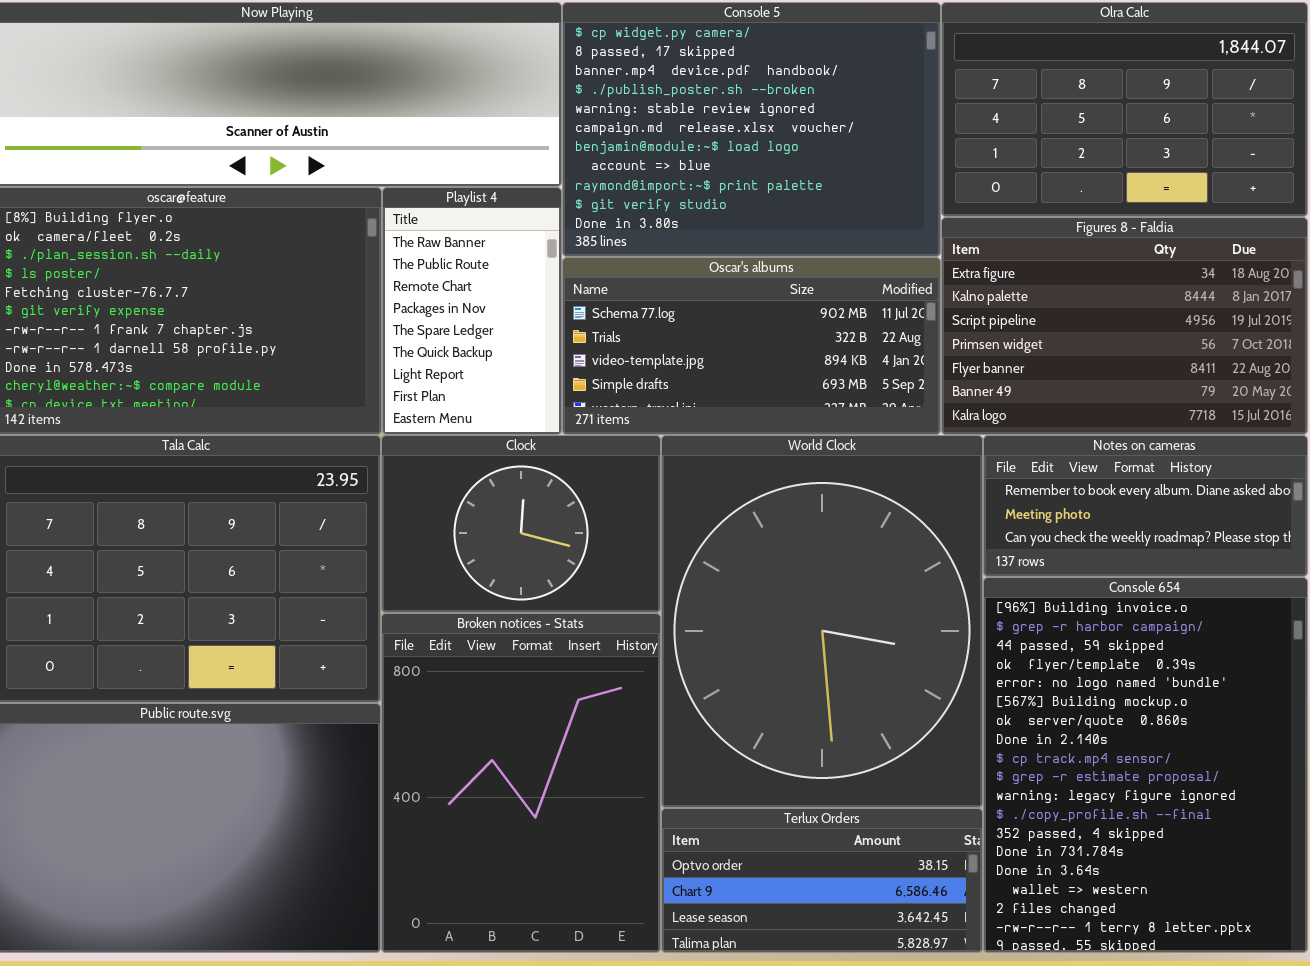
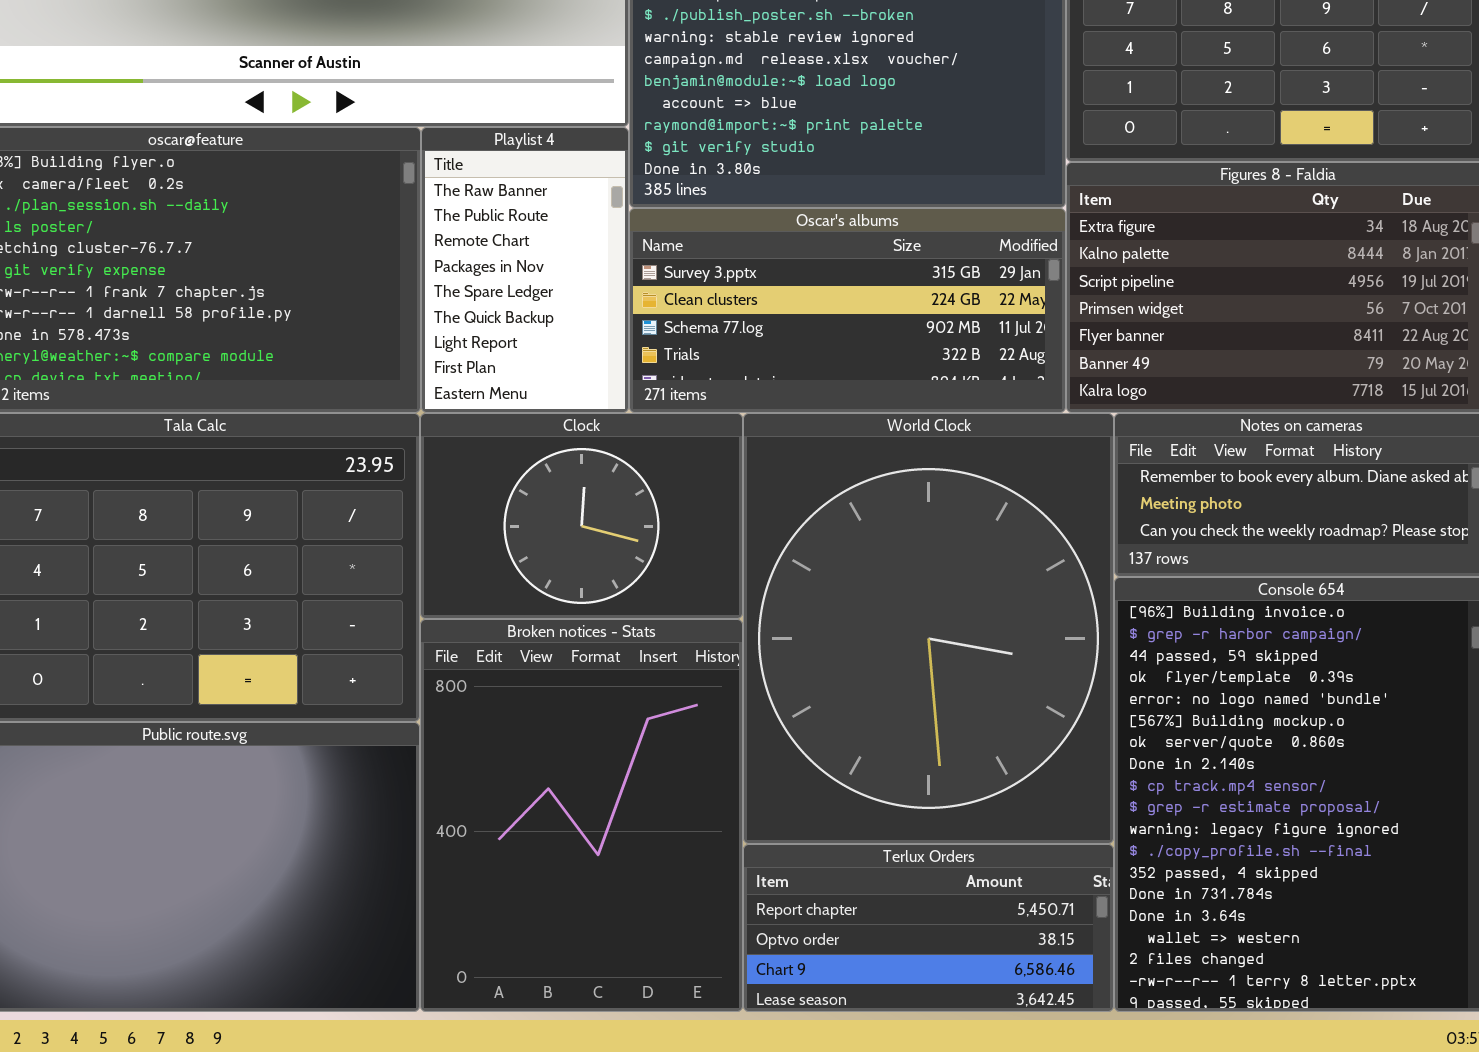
Oscar's albums: [562,257,941,435] -> [629,208,1066,413], scrolled up 2 rows
Terlux Orders: [661,808,983,953] -> [743,844,1114,1012], scrolled up 1 row

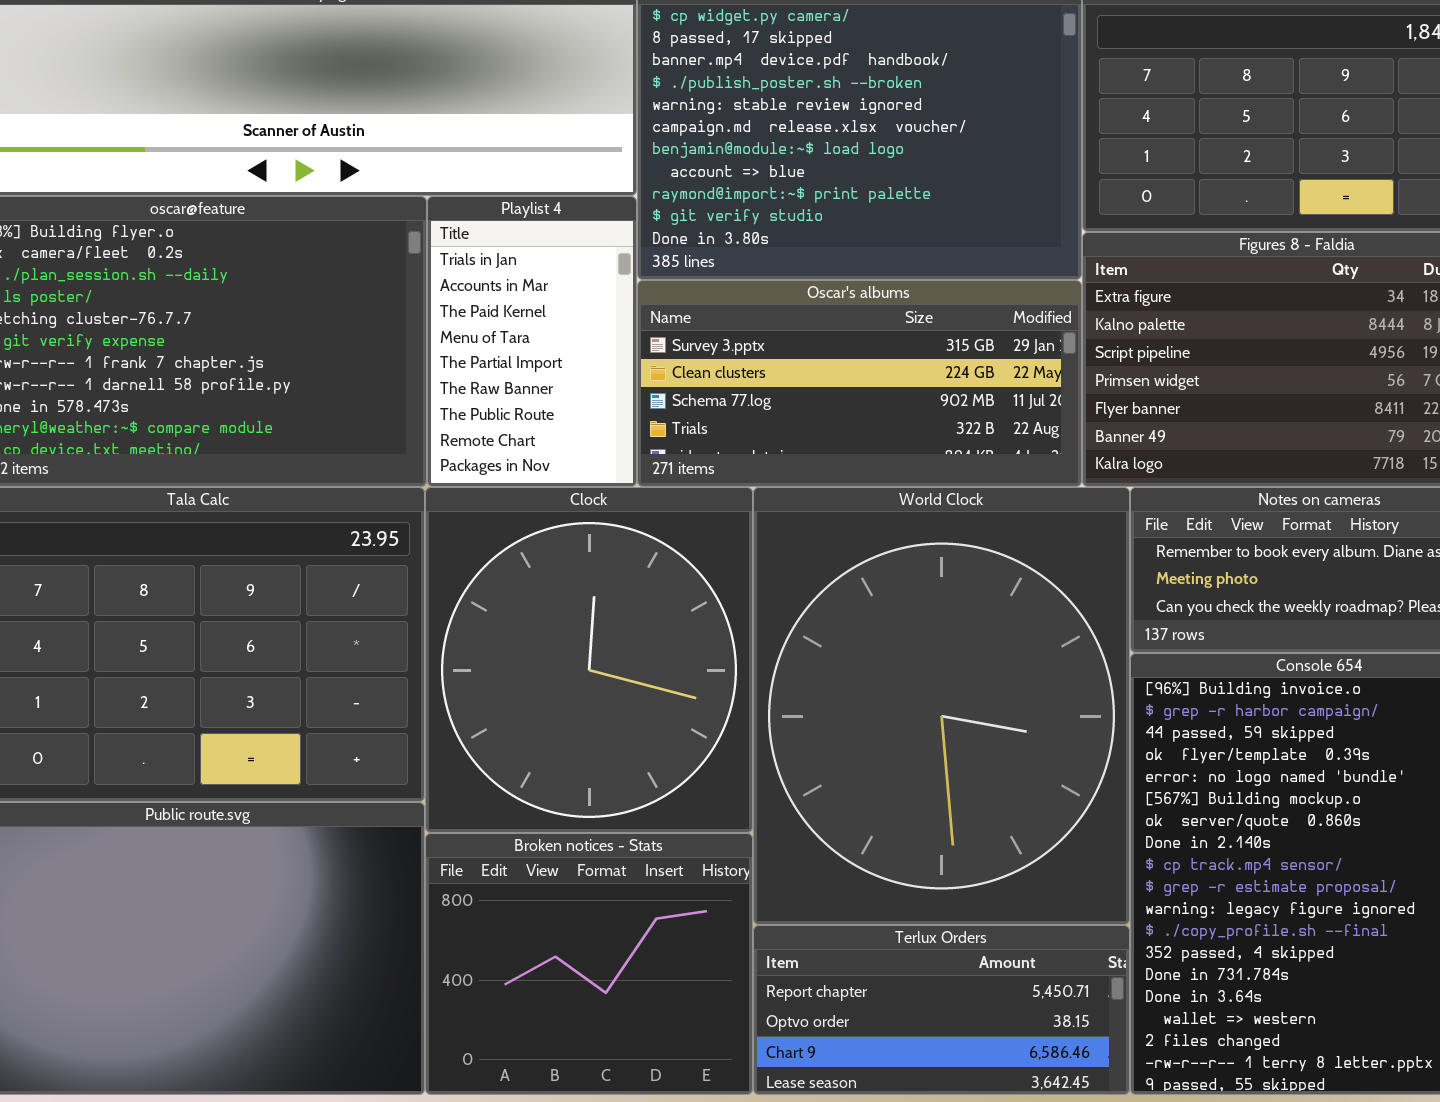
Playlist 4: [421,127,629,413] -> [427,196,637,487], scrolled up 5 rows
Clock: [420,413,743,619] -> [425,487,753,833], resized
Broken notices - Stats: [420,619,743,1012] -> [425,833,753,1095], resized

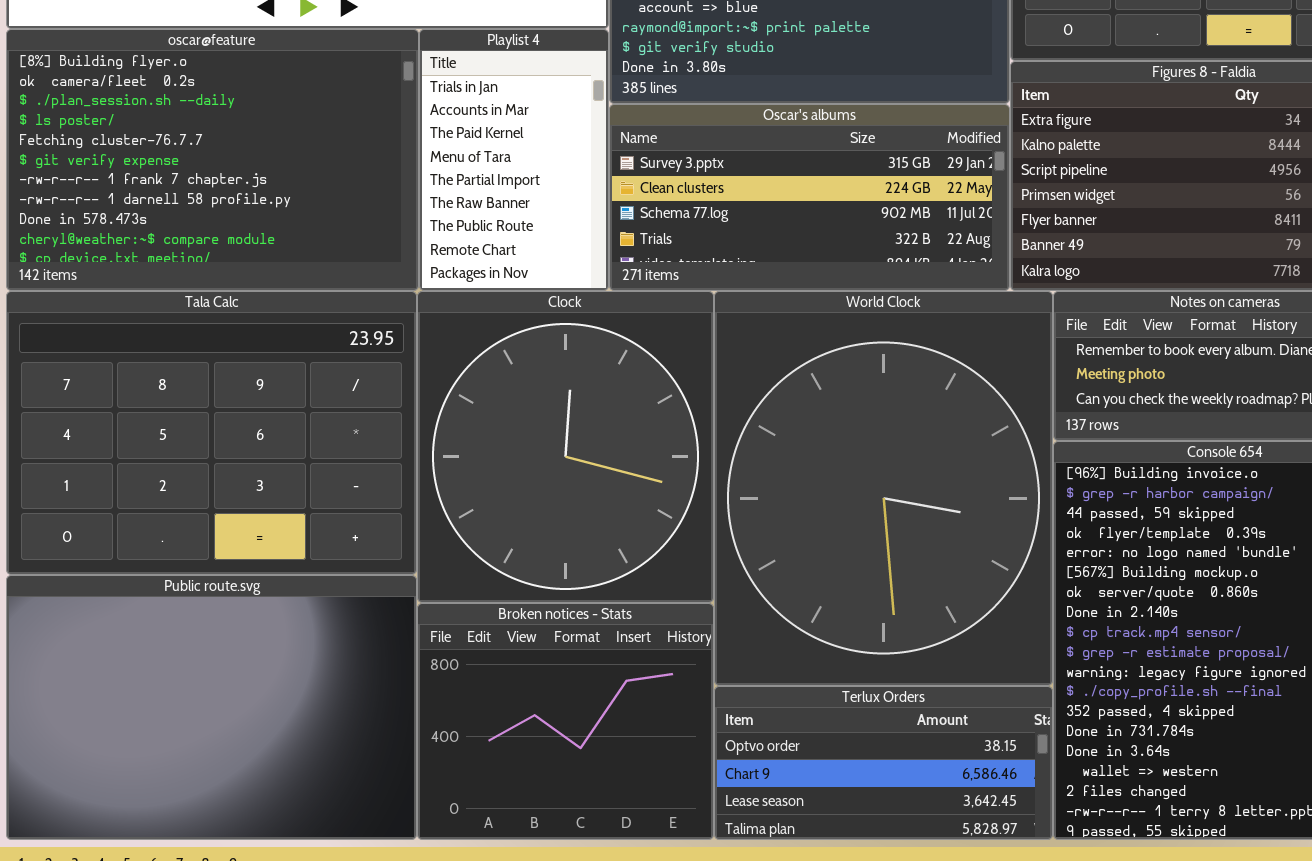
Terlux Orders: [753,925,1130,1095] -> [714,686,1053,840], scrolled down 1 row

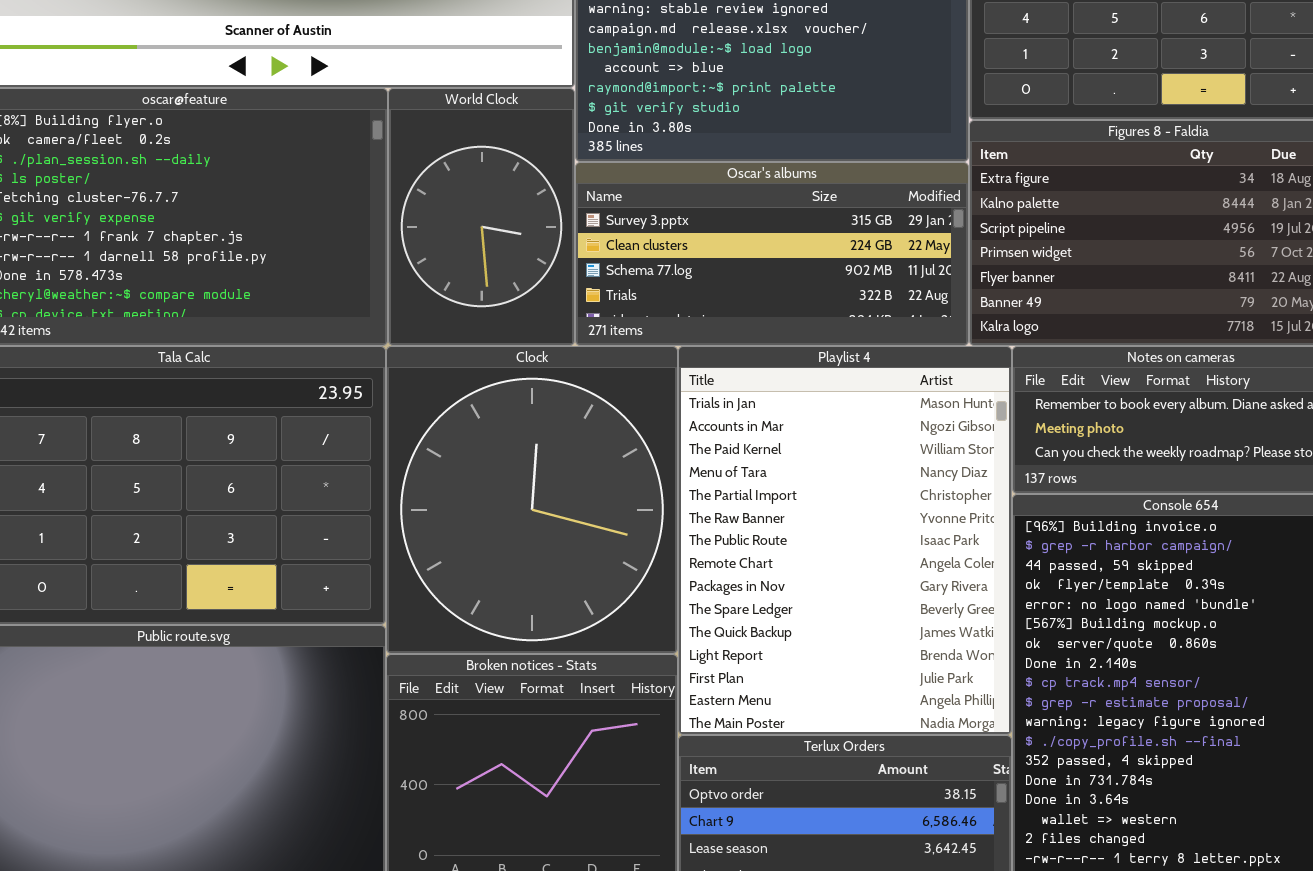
Playlist 4: [419,29,609,291] -> [678,346,1012,735], moved, resized
World Clock: [714,291,1053,686] -> [388,88,575,346], moved, resized

